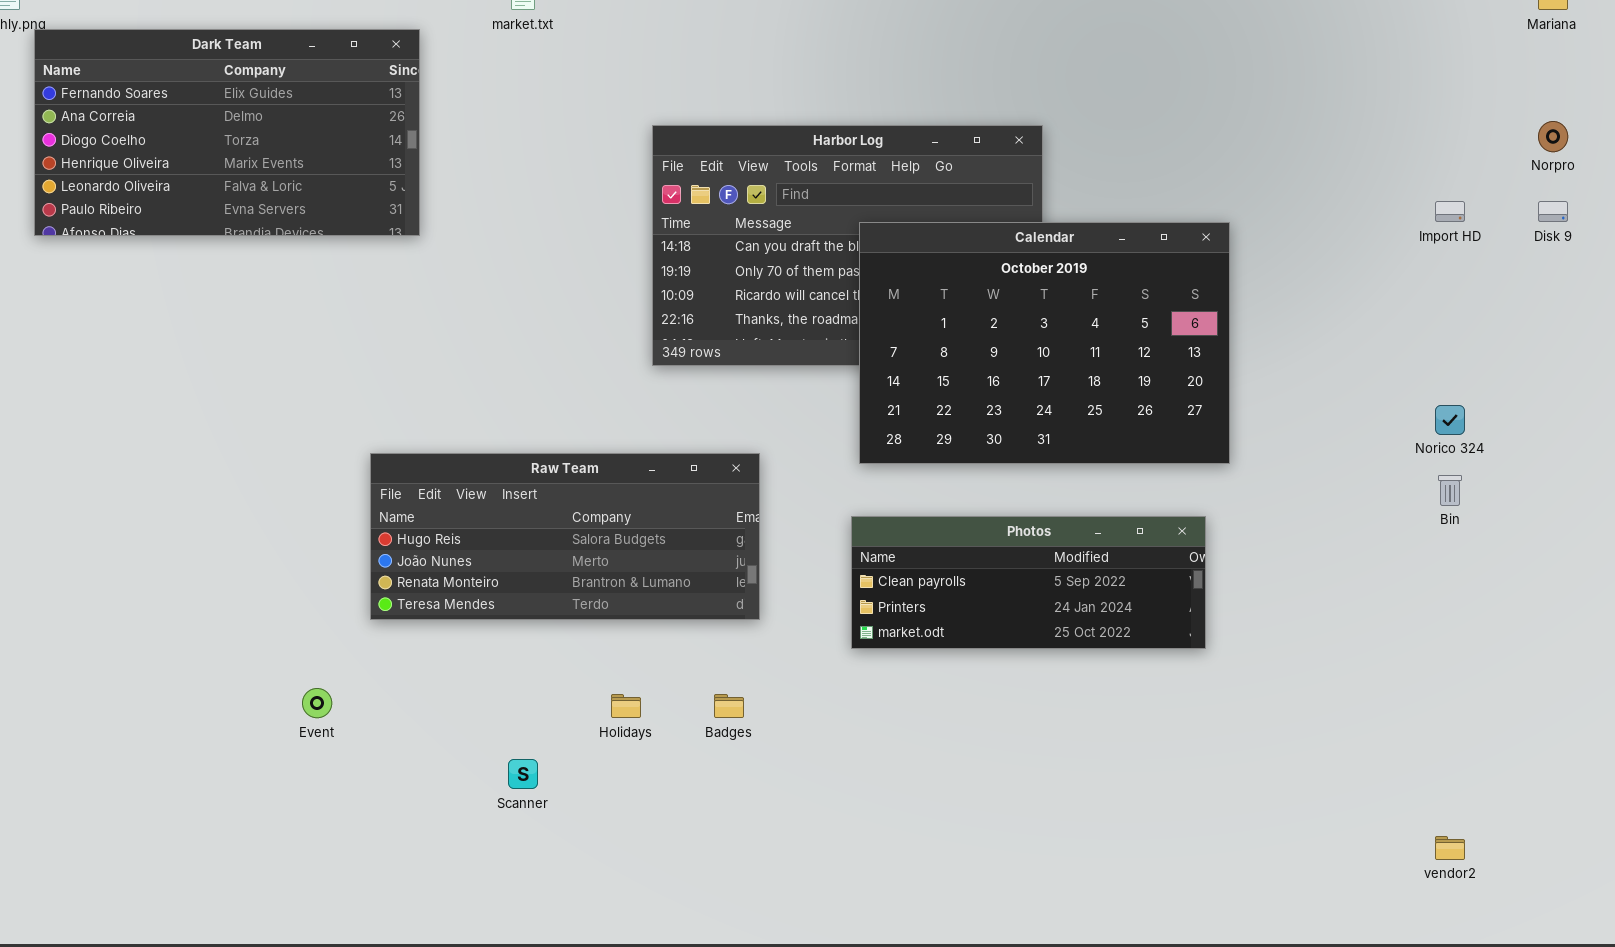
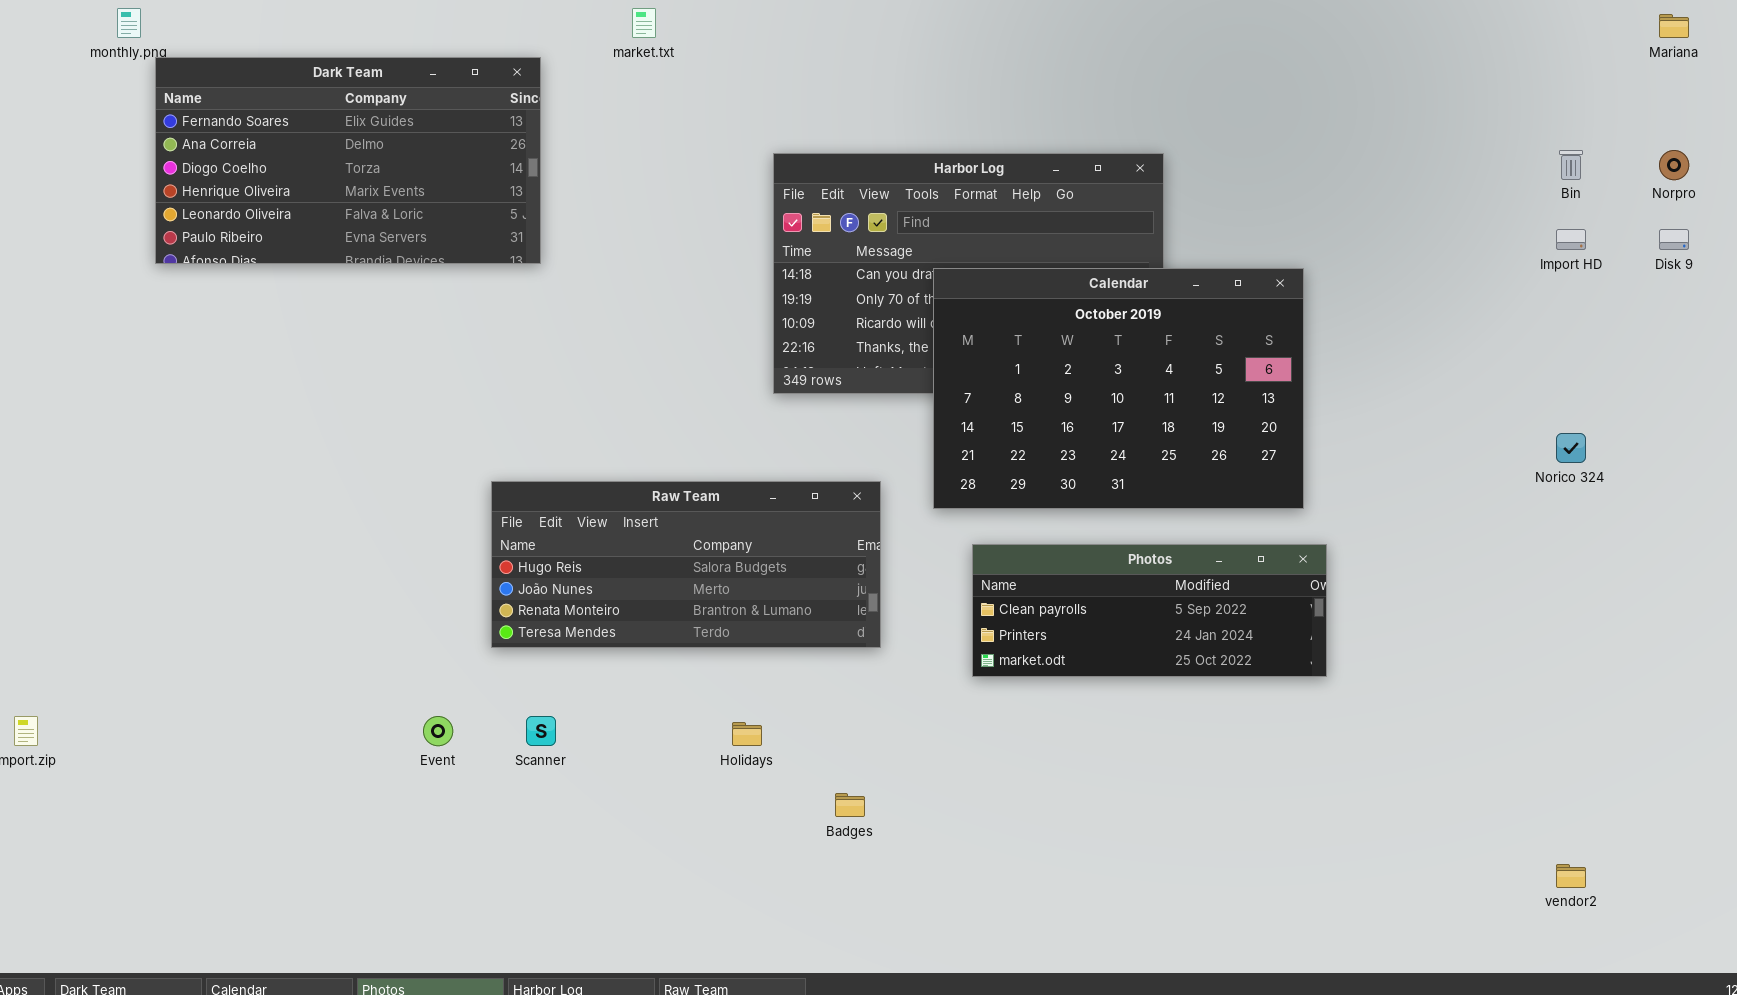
Calendar: [859,222,1230,464] -> [933,268,1304,509], moved
Bin: [1438,475,1462,506] -> [1559,150,1583,180], moved
Badges: [714,694,744,718] -> [835,793,865,817], moved
Scanner: [508,759,538,789] -> [526,716,556,746], moved

